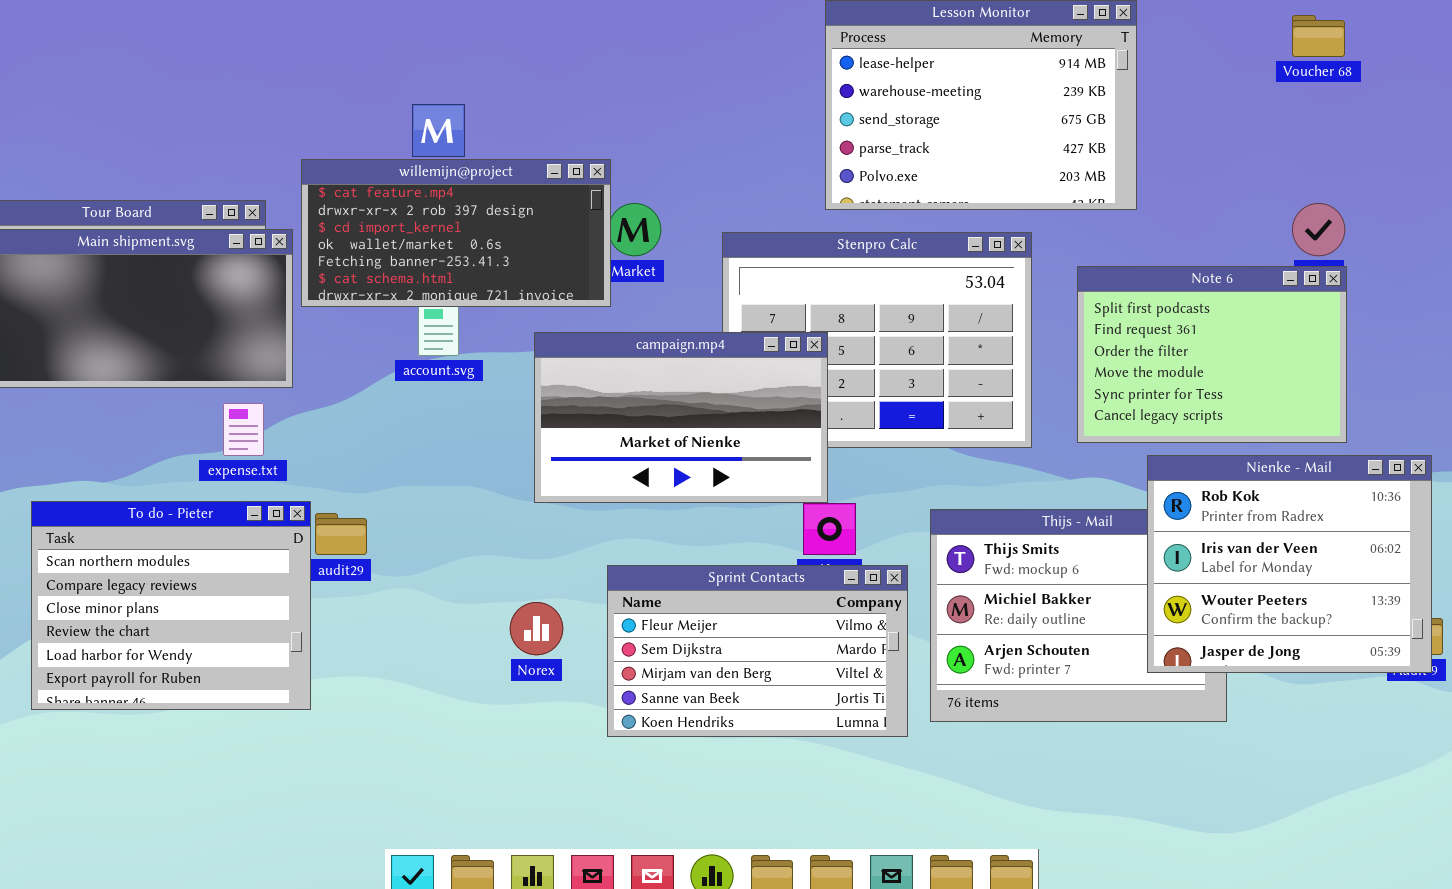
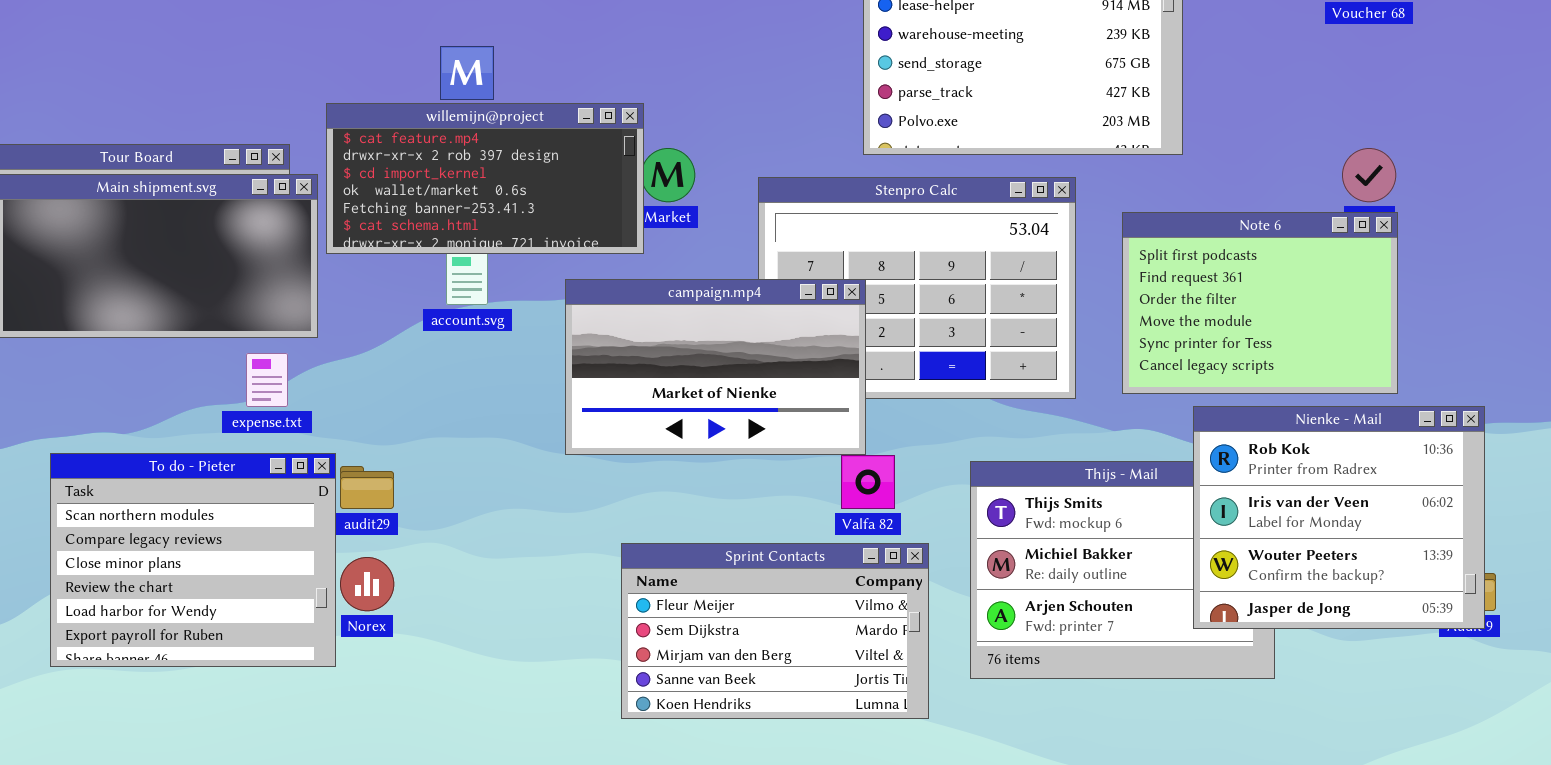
Sprint Contacts: [607,565,908,737] -> [621,543,929,719], moved
Norex: [510,602,563,655] -> [340,557,394,611], moved

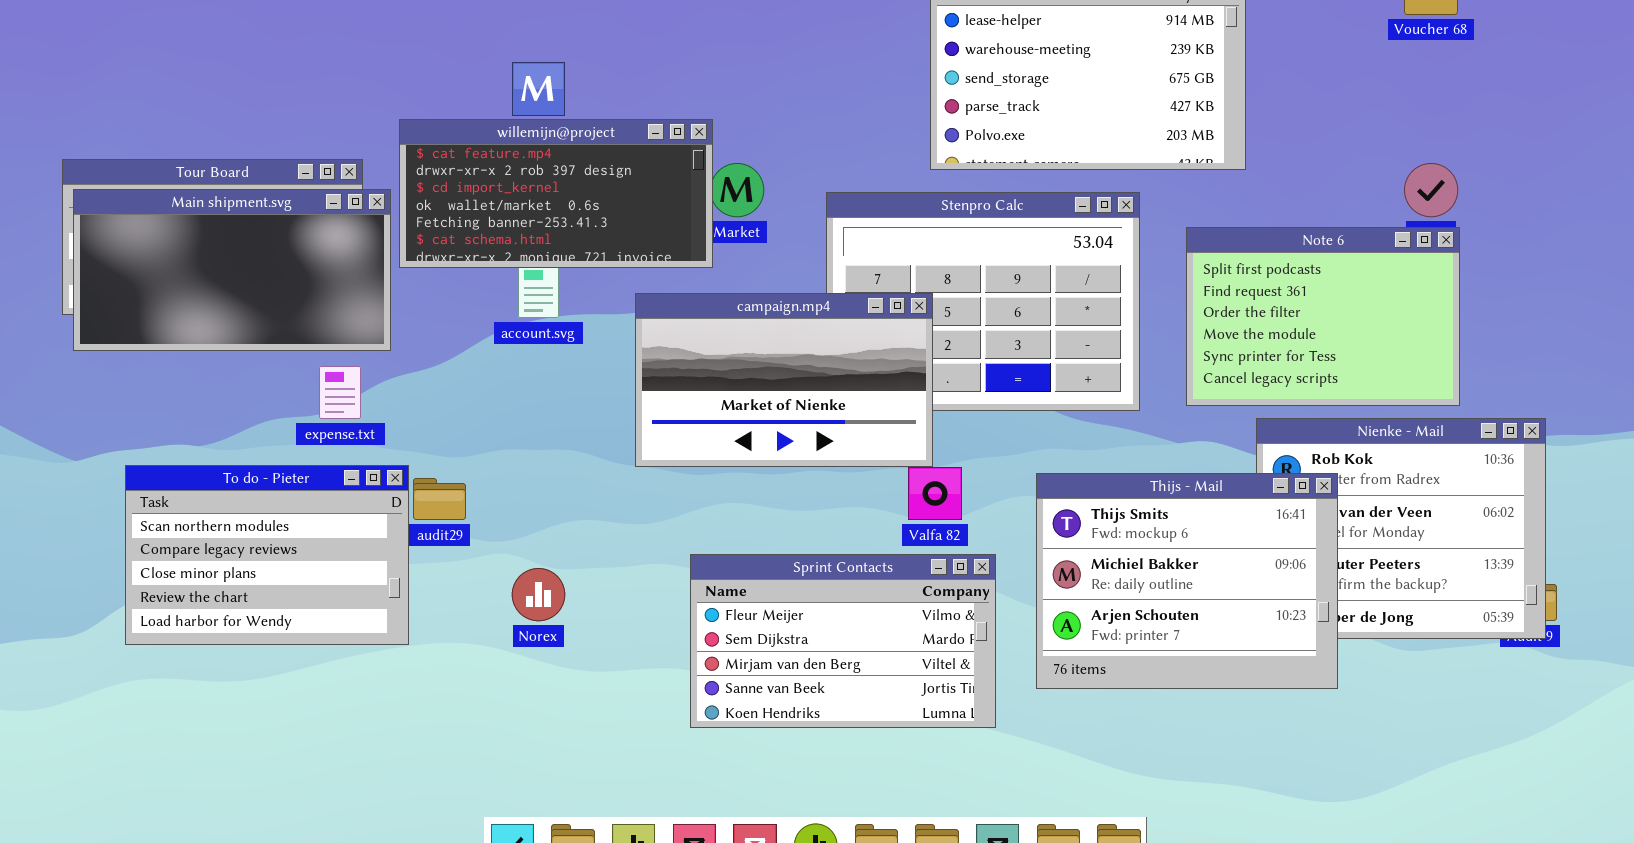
To do - Pieter: [50,453,336,667] -> [125,465,409,645], resized
Thijs - Mail: [970,461,1275,679] -> [1036,473,1338,689], raised
Norex: [340,557,394,611] -> [512,568,565,621], moved

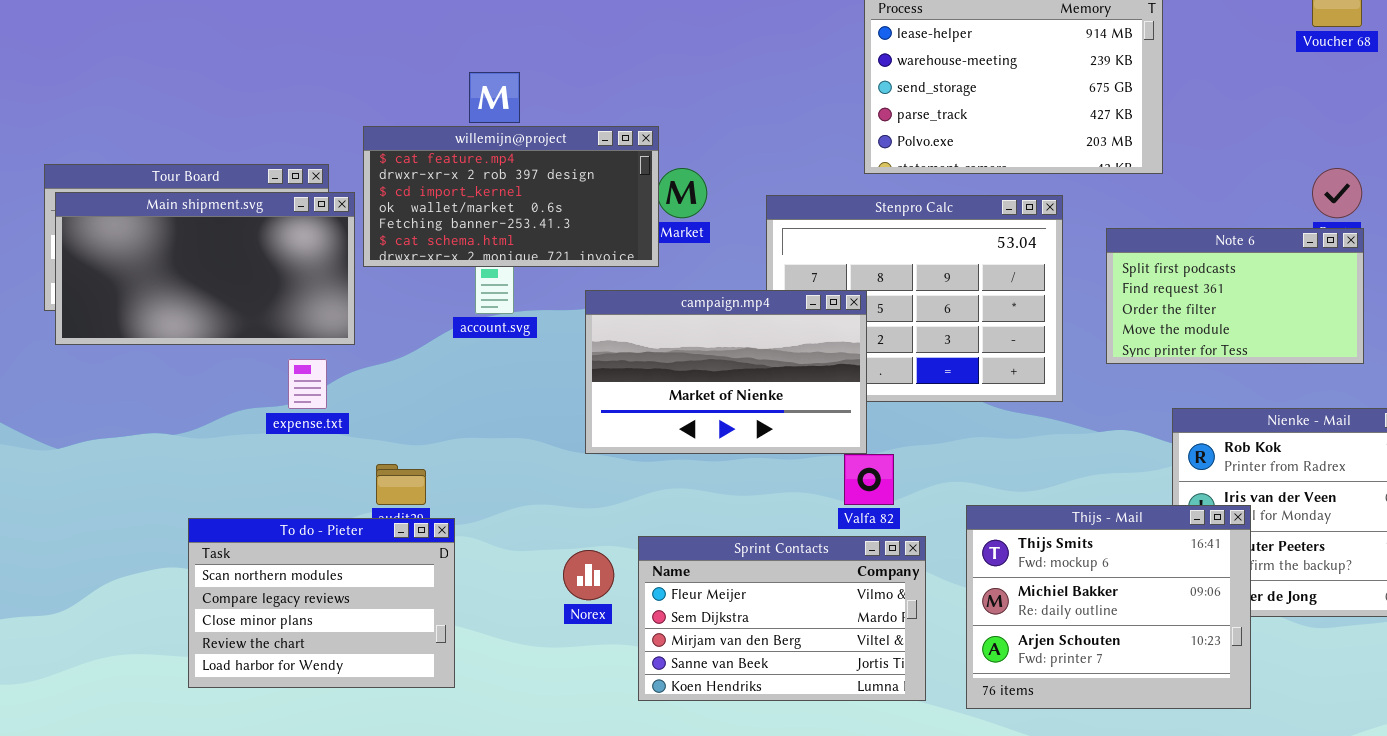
Note 6: [1186,227,1460,406] -> [1106,228,1364,364], resized
To do - Pieter: [125,465,409,645] -> [188,518,455,688], moved
Thijs - Mail: [1036,473,1338,689] -> [966,505,1251,709], moved
Norex: [512,568,565,621] -> [563,550,614,600], moved

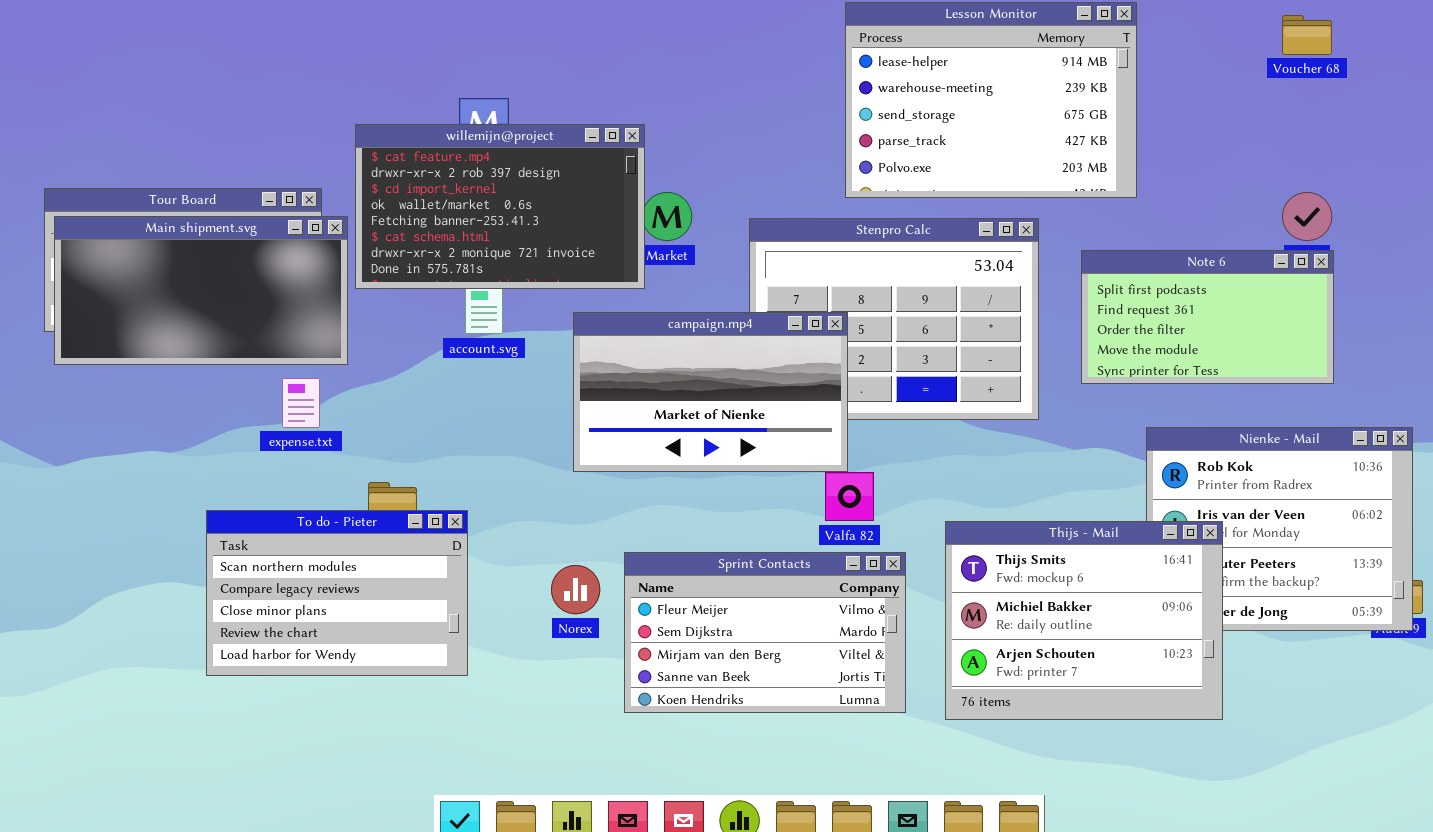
willemijn@project: [363,126,659,267] -> [355,124,645,289], resized
To do - Pieter: [188,518,455,688] -> [206,510,468,676], moved

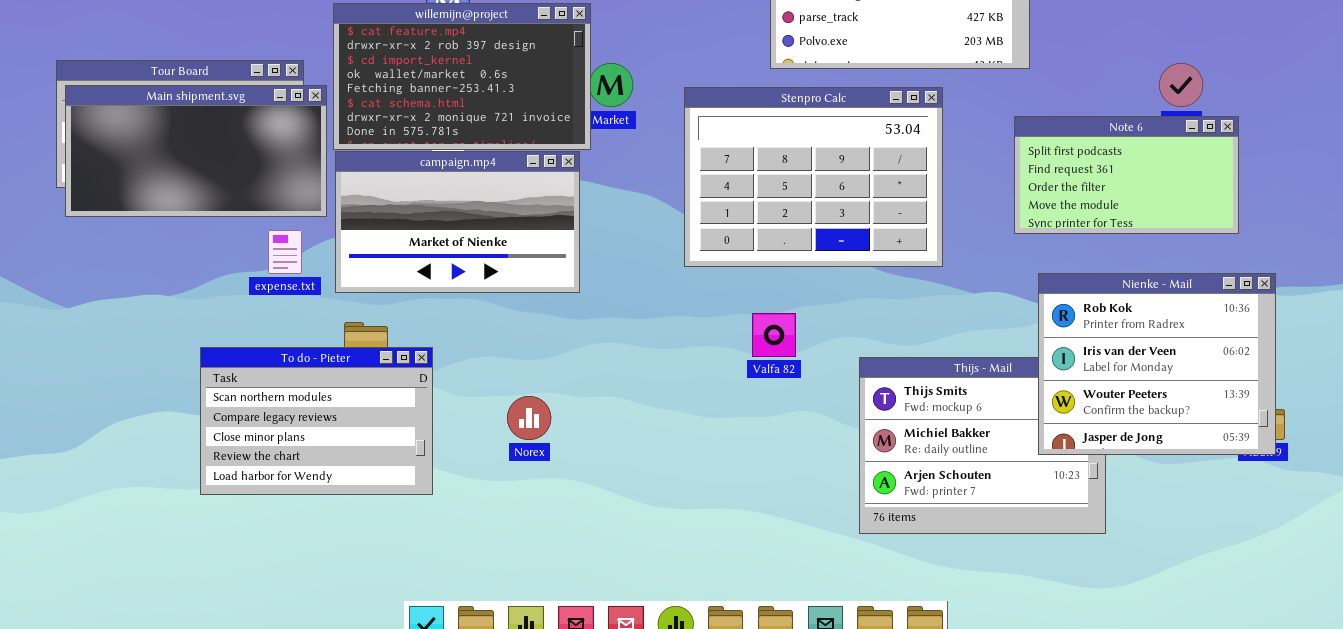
Note 6: [1081,250,1334,384] -> [1014,116,1239,234], moved
campaign.mp4: [573,312,848,472] -> [335,151,580,293], moved
Nienke - Mail: [1146,427,1413,631] -> [1038,273,1276,455], raised
Sprint Contacts: [624,552,906,713] -> none, closed

